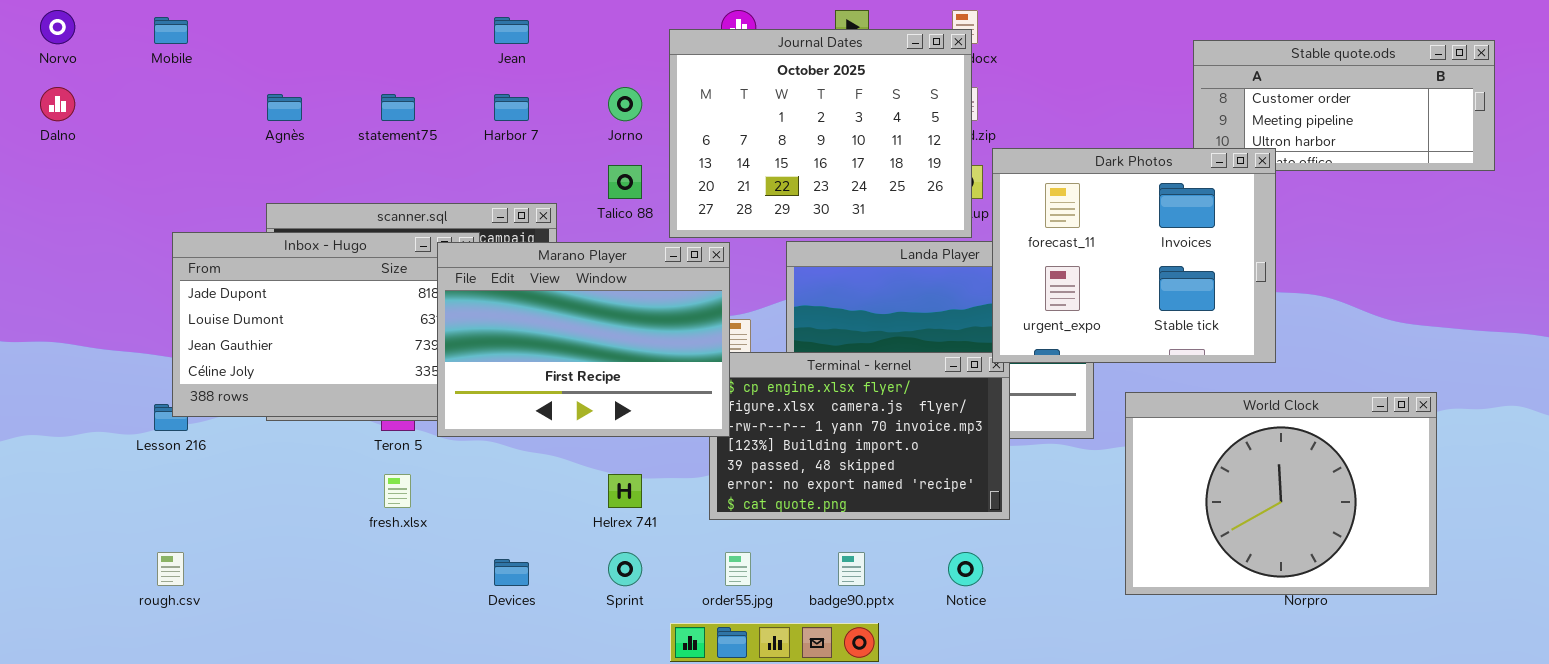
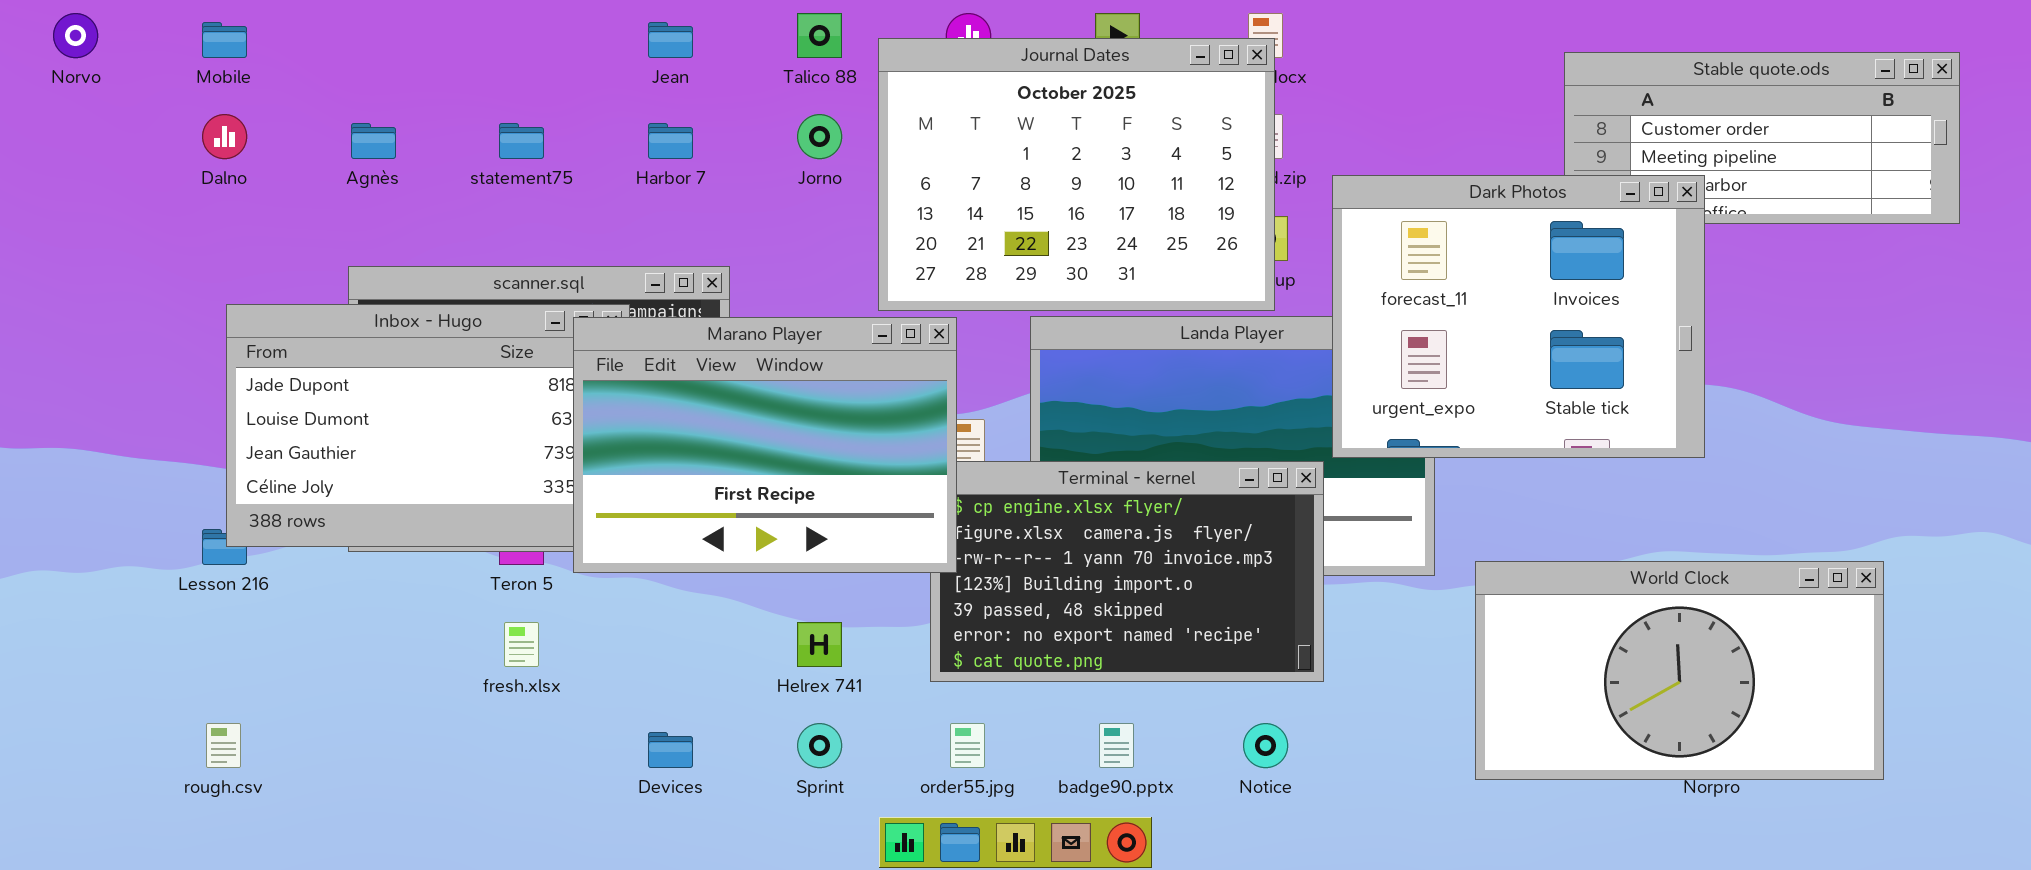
Dalno: [40,87,75,121] -> [202,114,247,159], moved
Dark Photos: [992,148,1276,363] -> [1332,175,1705,458], moved
Talico 88: [608,165,642,199] -> [797,13,842,58], moved
World Clock: [1125,392,1437,595] -> [1475,561,1884,780], resized

